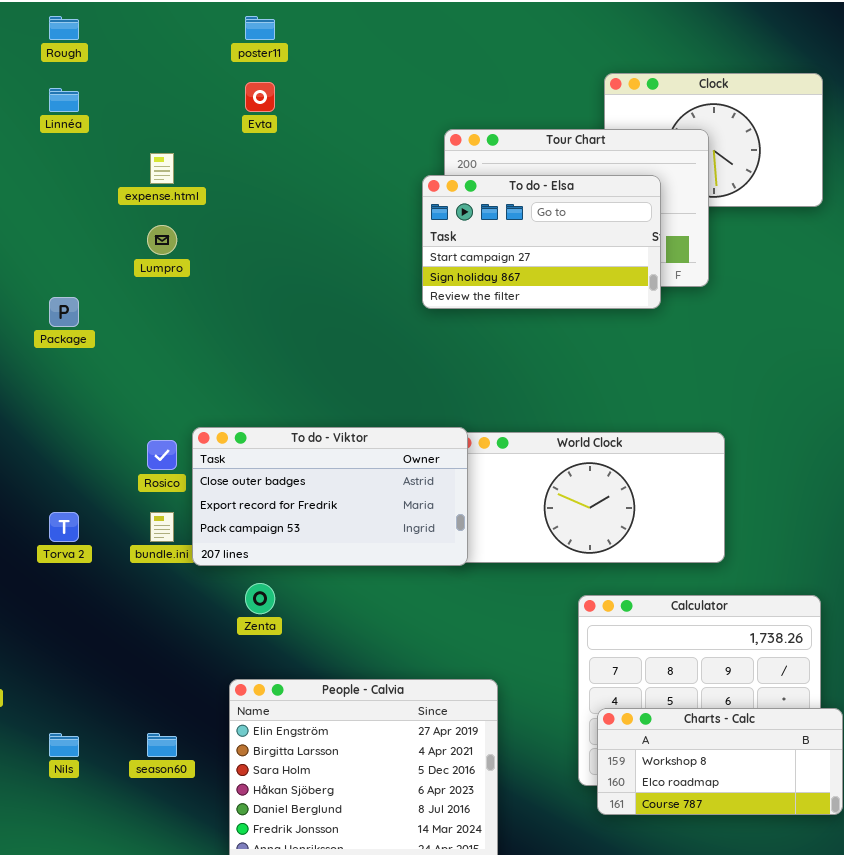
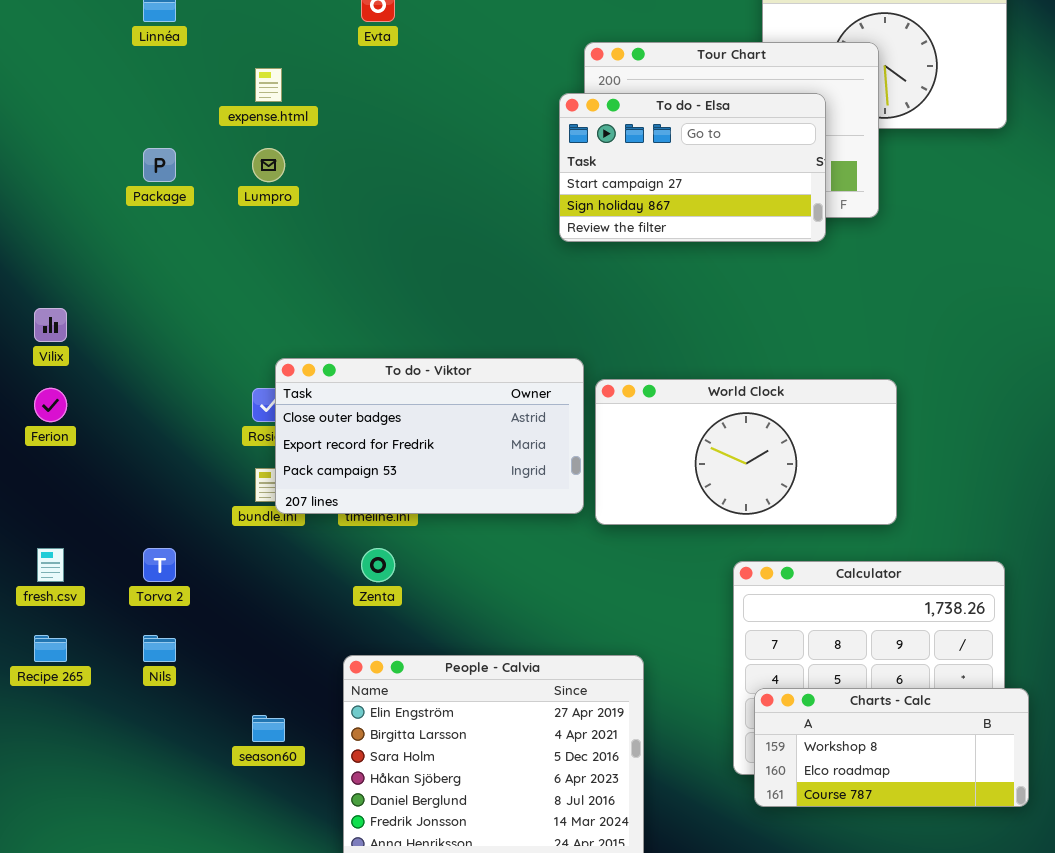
Package: [49,297,79,327] -> [143,148,176,182], moved
To do - Viktor: [192,427,468,566] -> [275,358,584,514], moved
Torva 2: [49,512,79,542] -> [143,548,176,582], moved
Nils: [49,733,79,757] -> [143,635,176,662], moved

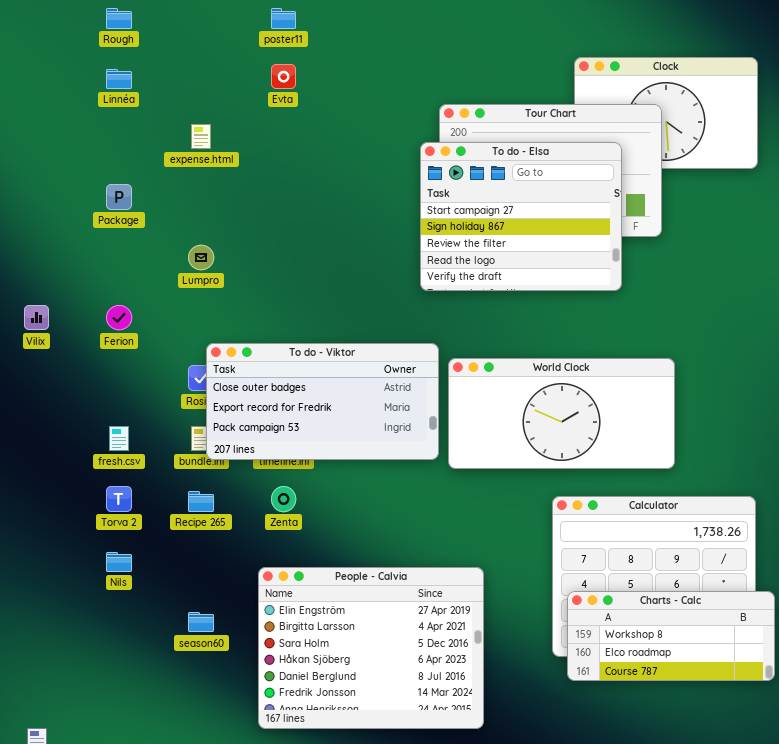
To do - Elsa: [559,93,826,242] -> [420,142,622,291], resized
Lumpro: [252,148,285,182] -> [188,245,214,270], moved
Ferion: [34,388,67,422] -> [106,305,132,330], moved
fresh.csv: [37,548,64,582] -> [109,426,129,451], moved
Recipe 265: [34,635,67,662] -> [188,491,214,512], moved

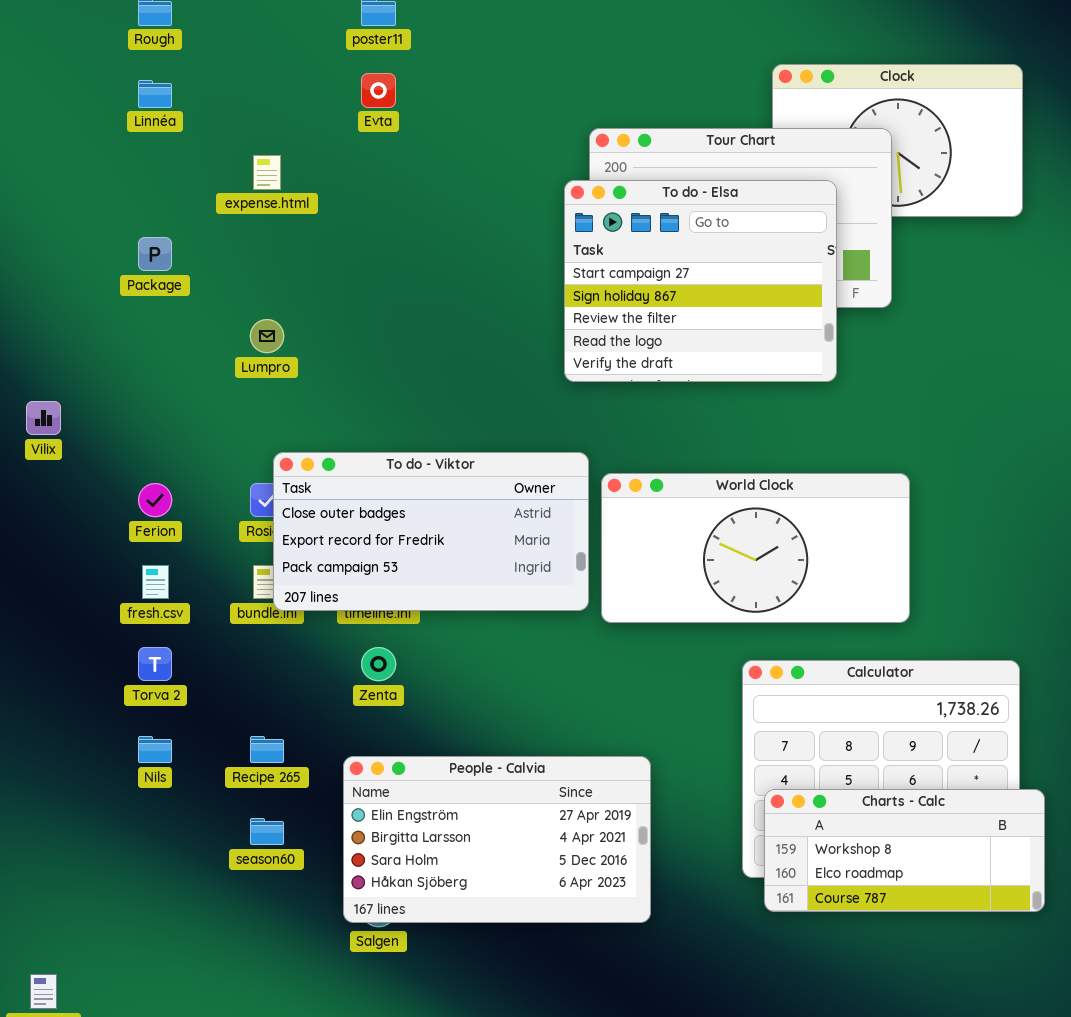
Ferion: [106,305,132,330] -> [138,483,172,517], moved
Recipe 265: [188,491,214,512] -> [250,736,284,763], moved
People - Calvia: [258,567,484,729] -> [343,756,651,923], resized

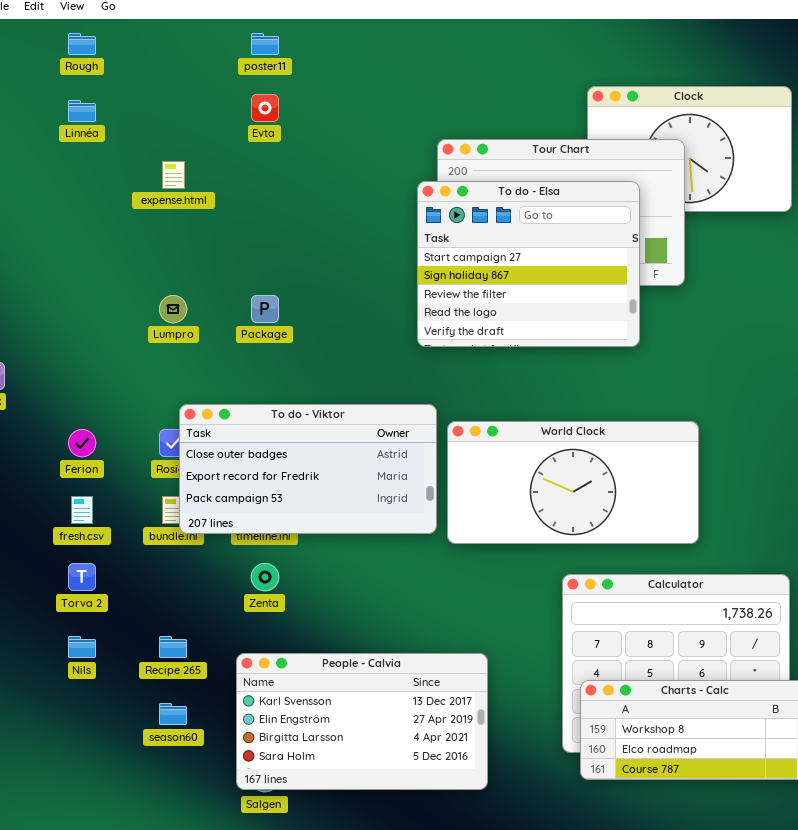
Package: [138,237,172,271] -> [251,295,279,323], moved
People - Calvia: [343,756,651,923] -> [236,653,488,790], scrolled up 1 row

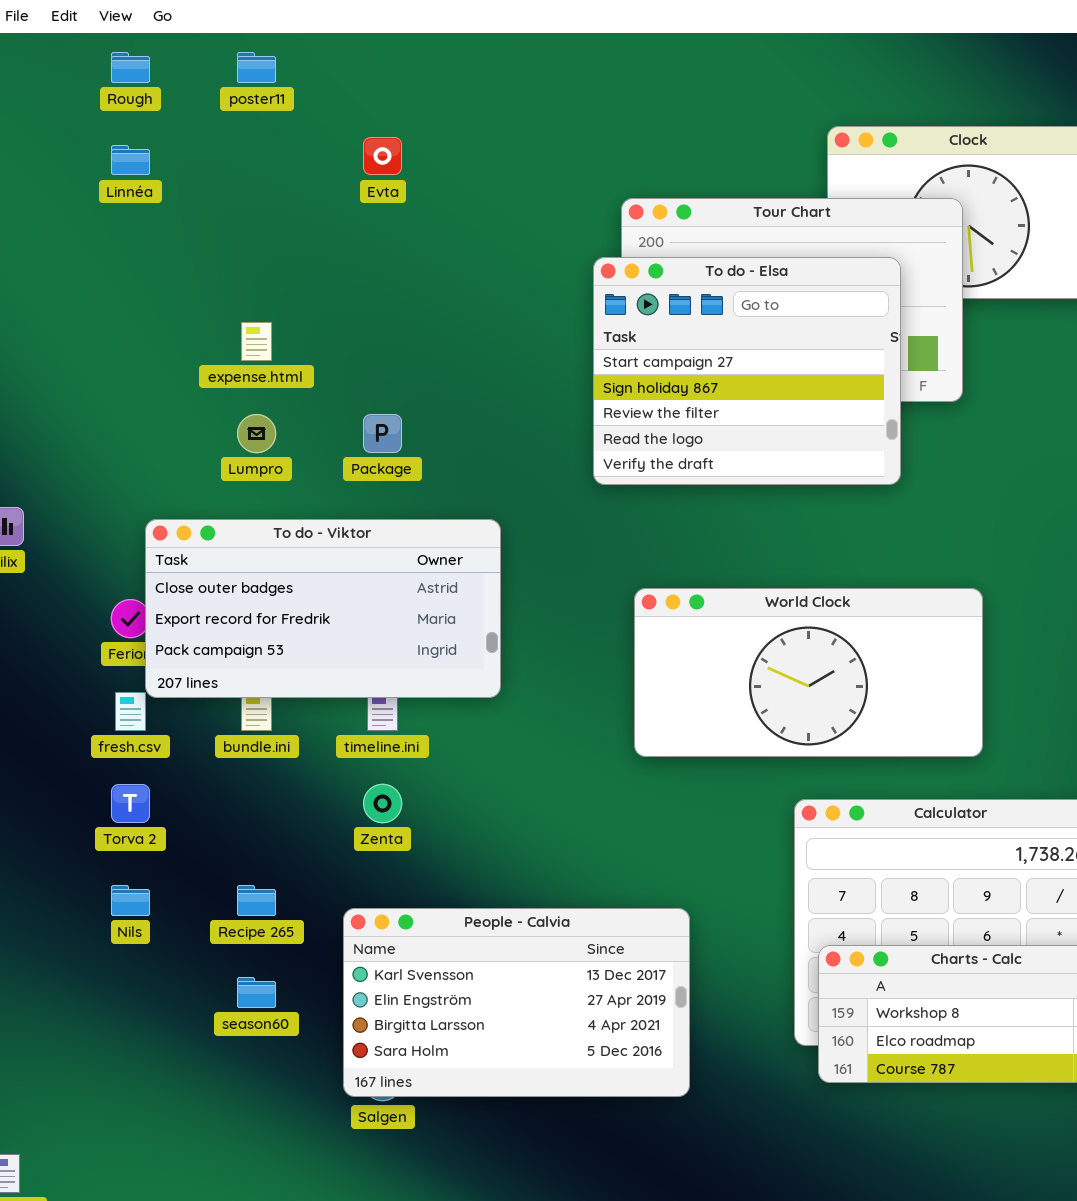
poster11: [251,33,279,55] -> [237,52,276,83], moved
expense.html: [162,161,185,189] -> [241,322,272,361], moved
To do - Viktor: [179,404,437,534] -> [145,519,501,698], moved

